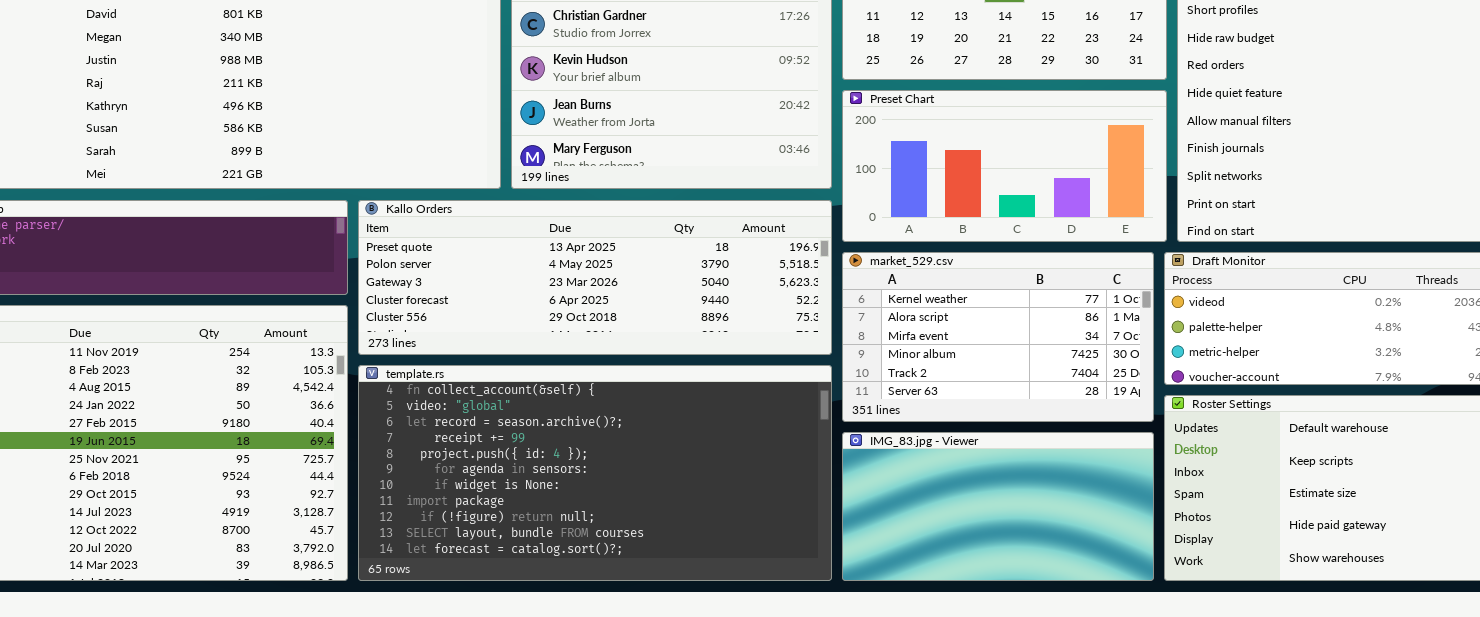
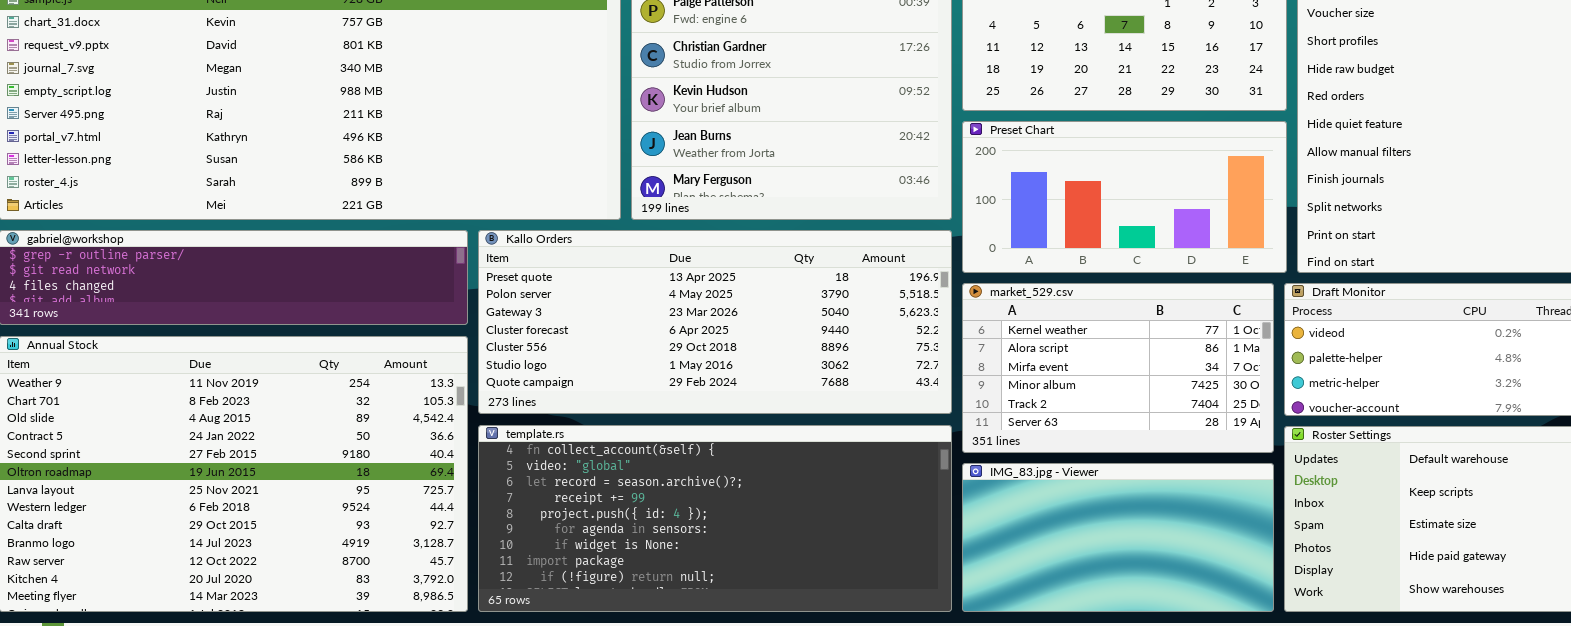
Kallo Orders: [358,200,832,355] -> [478,230,952,414], resized
template.rs: [358,365,832,581] -> [478,425,952,612], resized

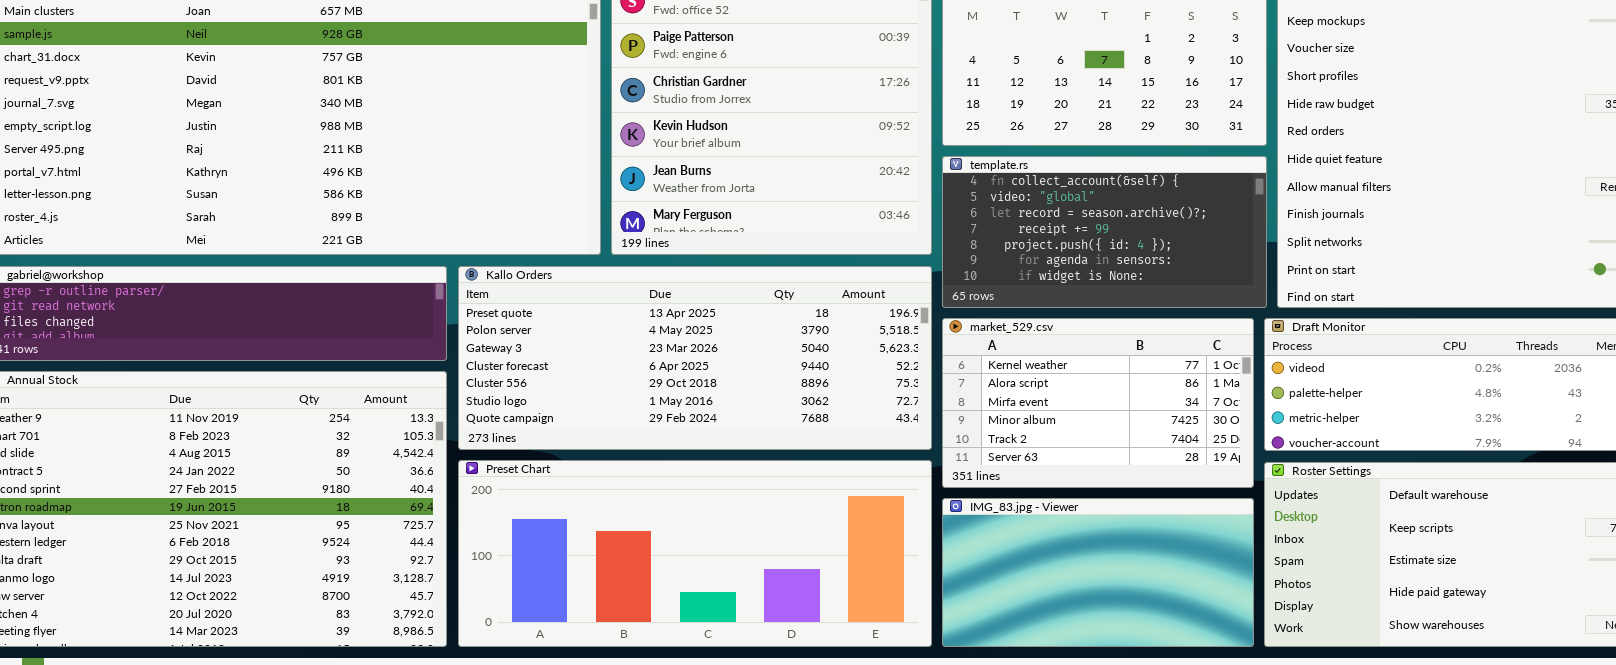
Preset Chart: [962,121,1287,273] -> [458,460,932,647], moved, resized
template.rs: [478,425,952,612] -> [942,156,1267,308], moved, resized

